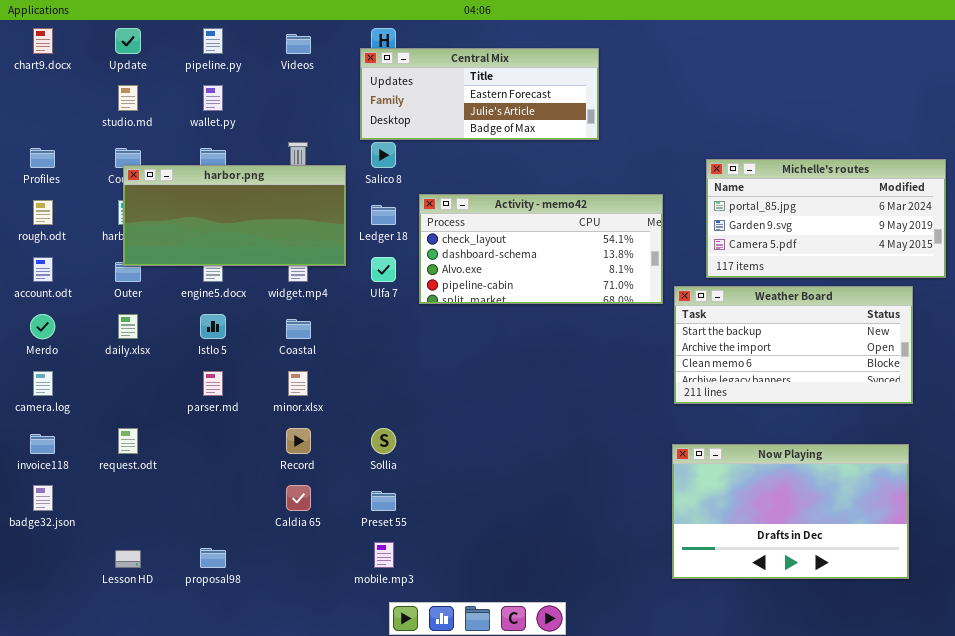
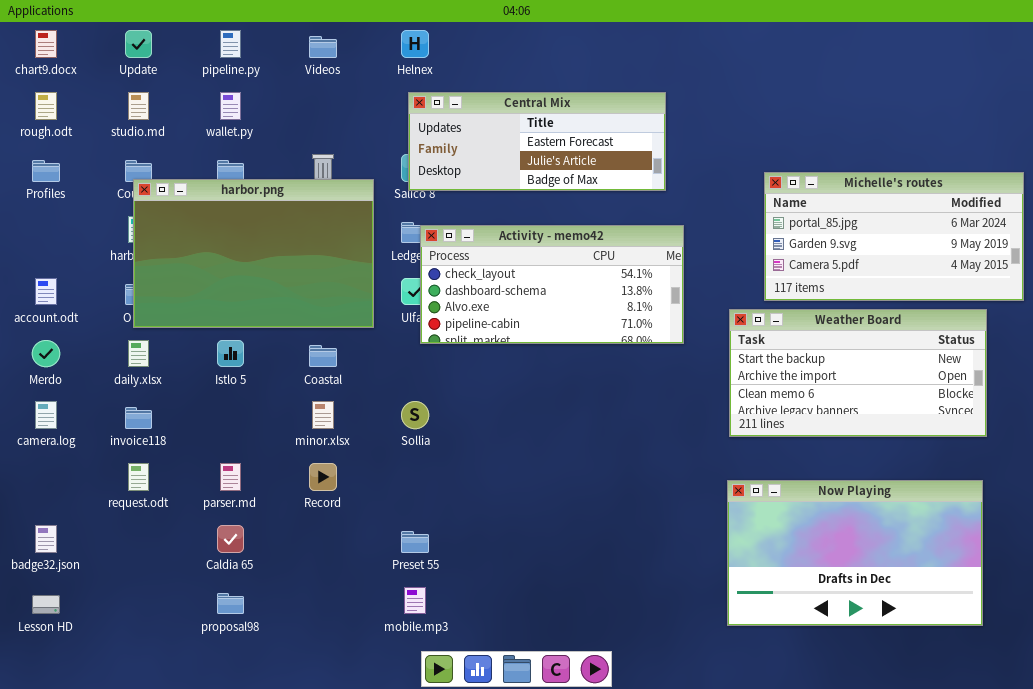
Central Mix: [360,48,599,140] -> [408,92,666,191], moved
harbor.png: [123,165,346,266] -> [133,179,374,328], resized
Activity - memo42: [419,194,663,304] -> [420,225,684,344], moved
rough.odt: [33,200,53,225] -> [35,92,57,120], moved
parser.md: [203,371,223,396] -> [220,463,241,491], moved
Sollia: [371,428,396,454] -> [401,401,429,429], moved
invoice118: [30,434,55,454] -> [125,407,152,429], moved
Caldia 65: [286,485,311,511] -> [217,525,244,553], moved
Lesson HD: [115,550,141,568] -> [32,595,60,614], moved

